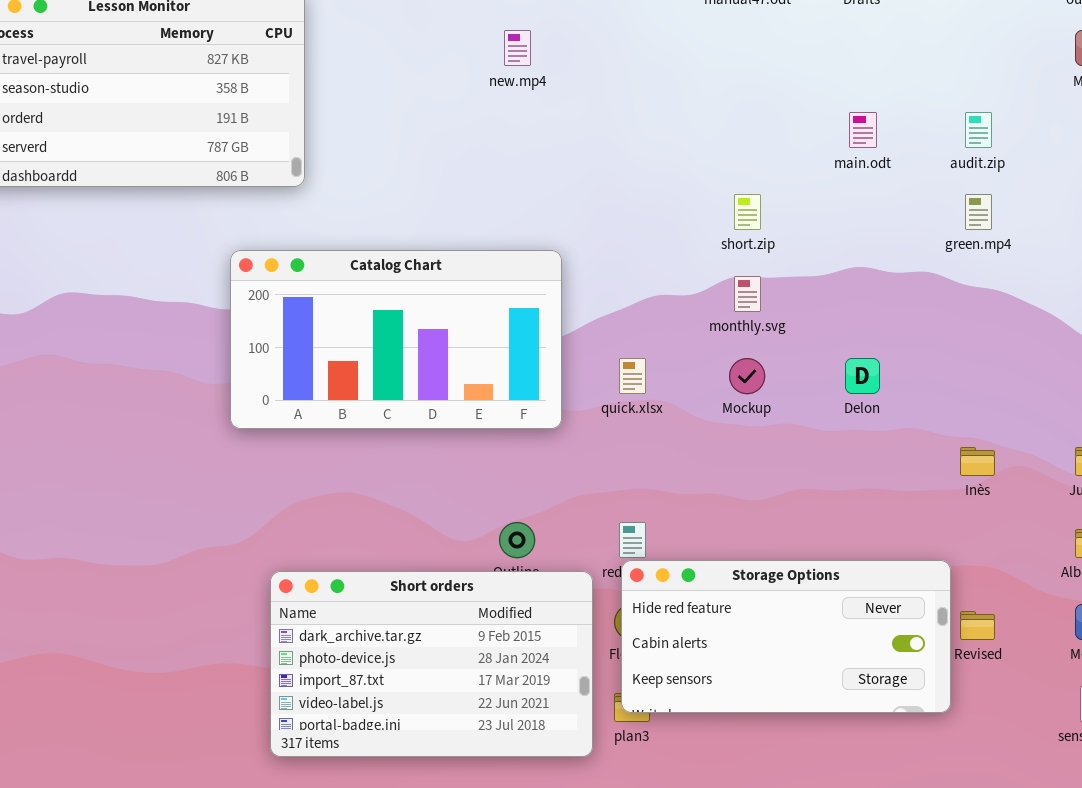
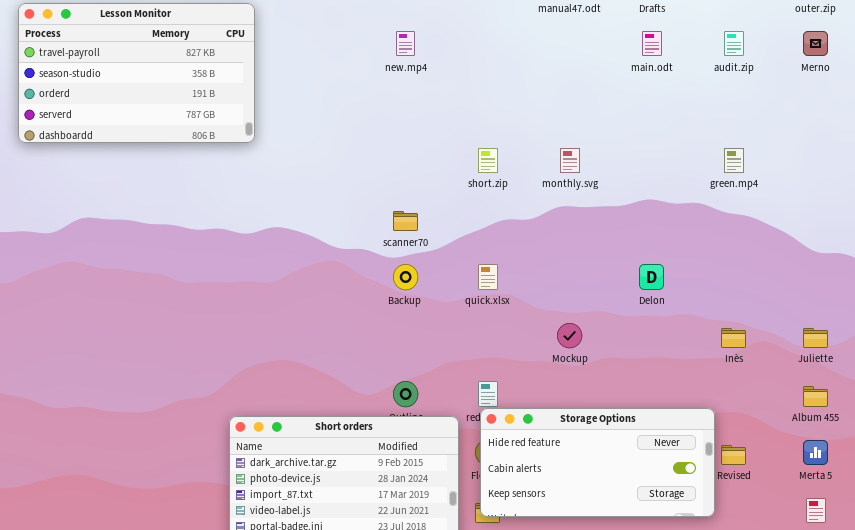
main.odt: [849,112,877,148] -> [642,31,662,56], moved
audit.zip: [965,112,992,148] -> [724,31,744,56], moved
short.zip: [734,194,761,230] -> [478,148,498,173], moved
Catalog Chart: [230,250,562,429] -> none, closed
monthly.svg: [734,276,761,312] -> [560,148,580,173], moved
Mockup: [729,358,765,394] -> [557,323,582,348], moved

